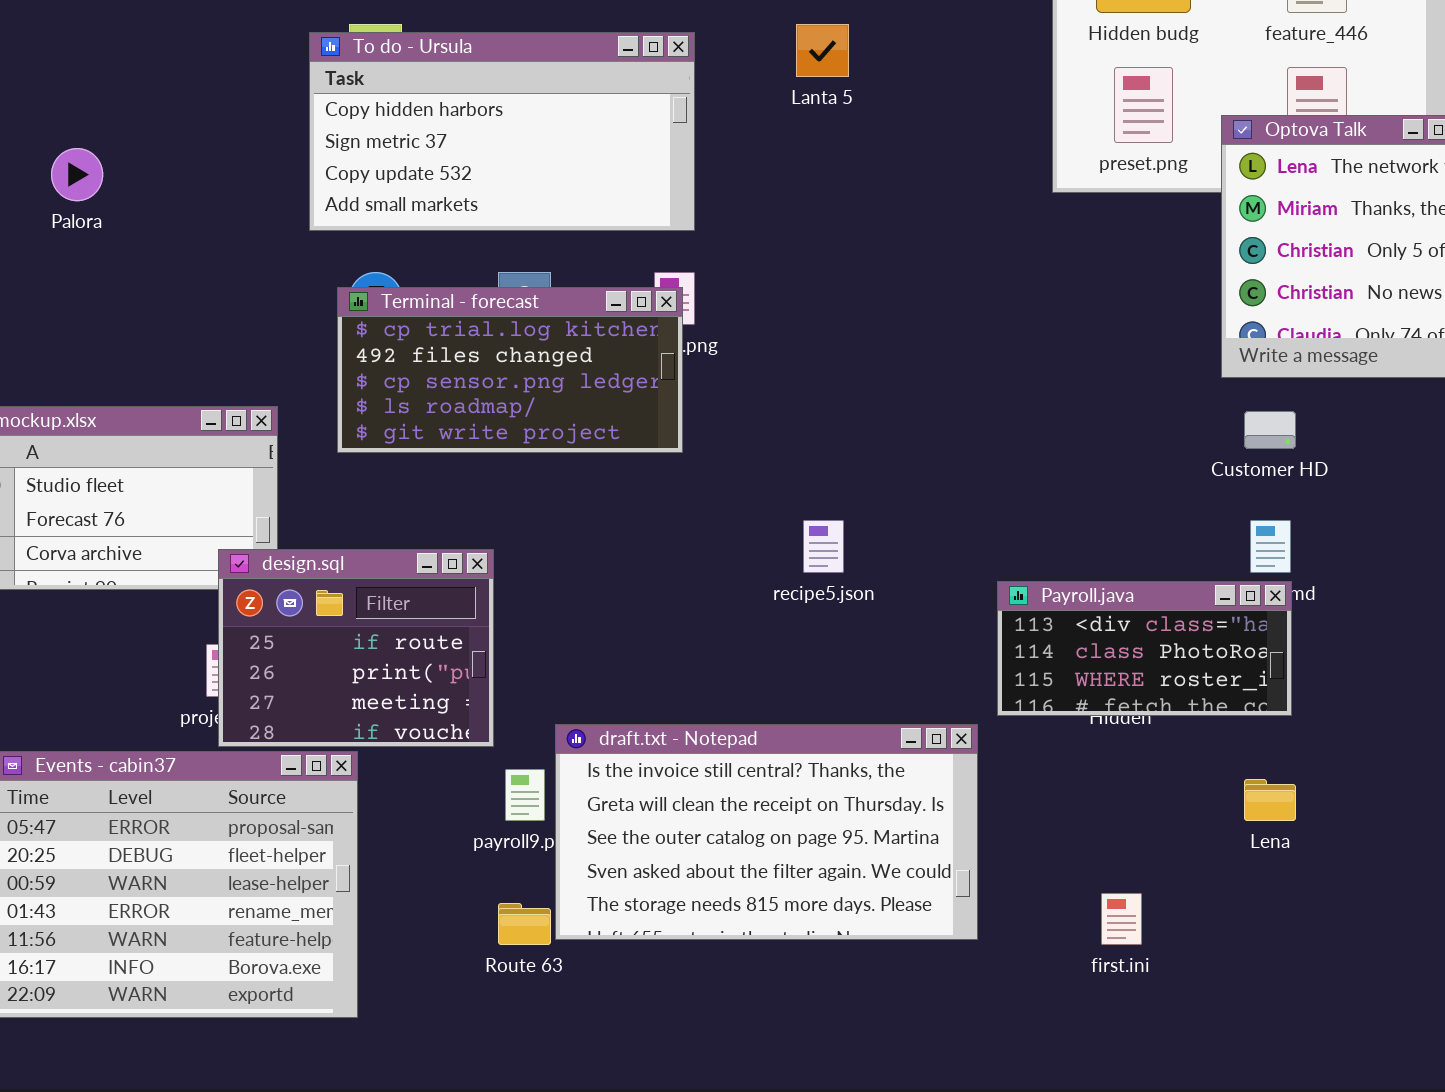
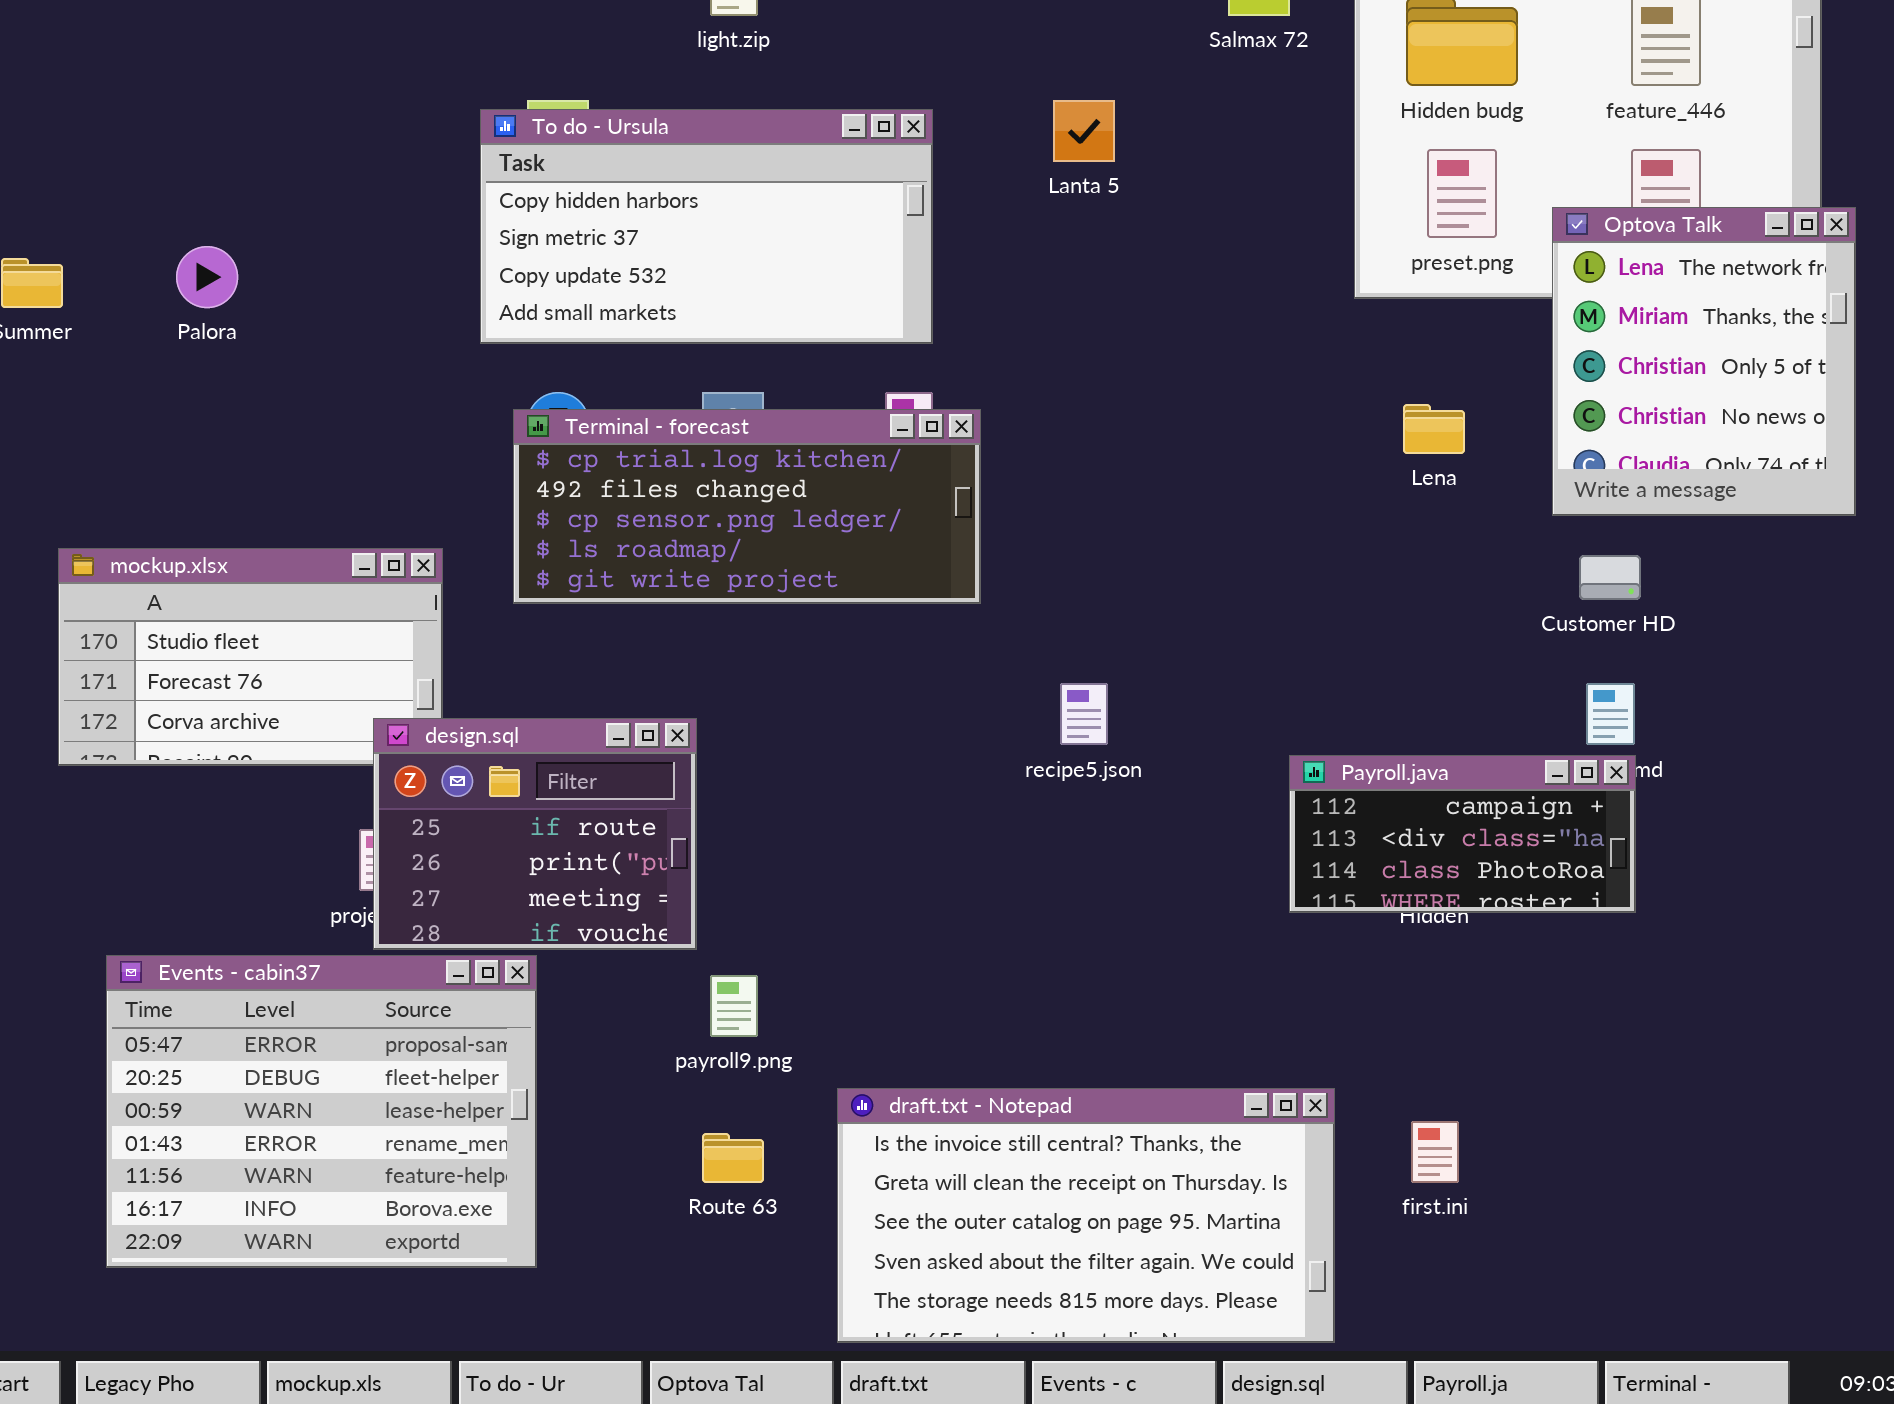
Terminal - forecast: [337,287,683,453] -> [513,409,981,604], resized
Payroll.java: [997,581,1292,716] -> [1289,755,1636,913], scrolled up 1 row
draft.txt - Notepad: [555,724,978,940] -> [837,1088,1335,1343], moved
Lena: [1244,779,1296,821] -> [1403,404,1465,454], moved

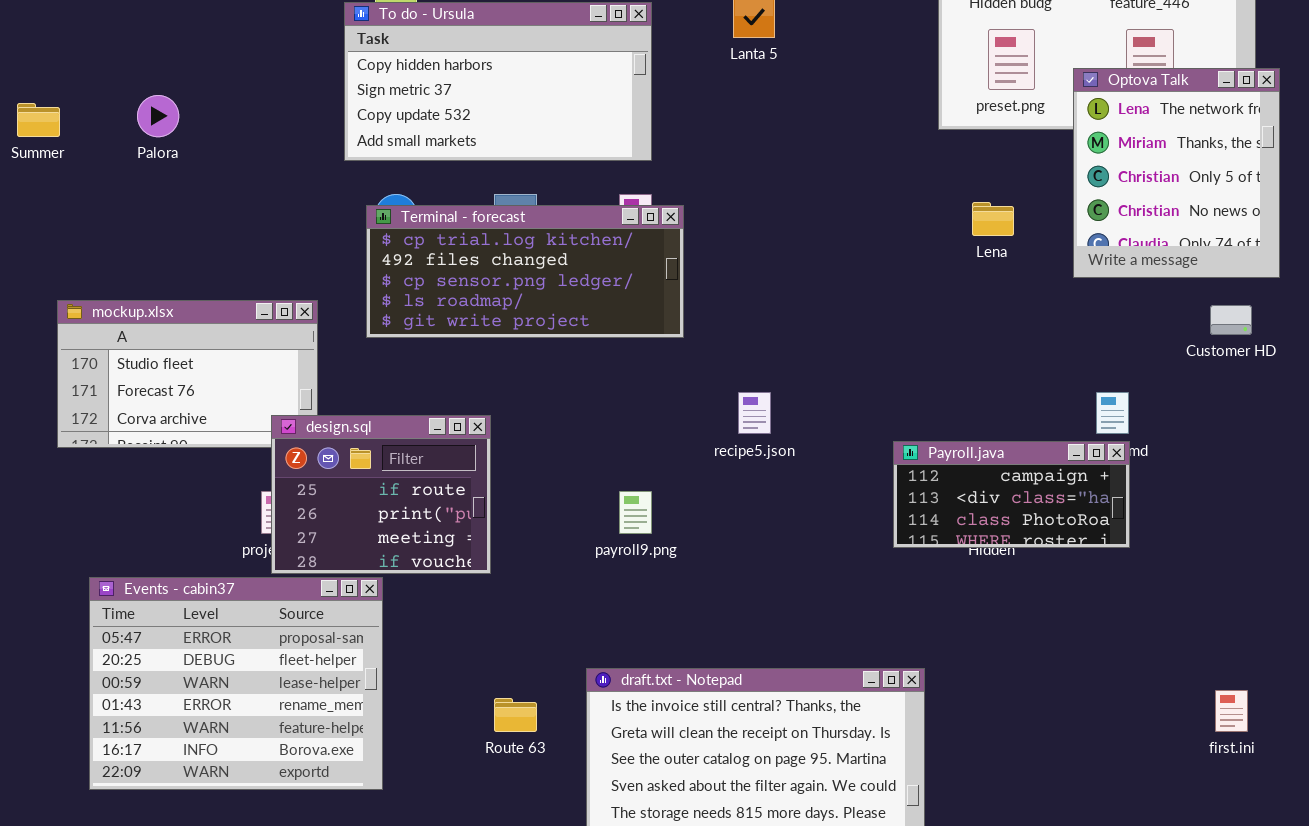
Customer HD: [1579,555,1641,600] -> [1210,305,1252,335], moved
payroll9.png: [710,975,758,1037] -> [619,491,652,534], moved
first.ini: [1411,1121,1459,1183] -> [1215,690,1248,732], moved

